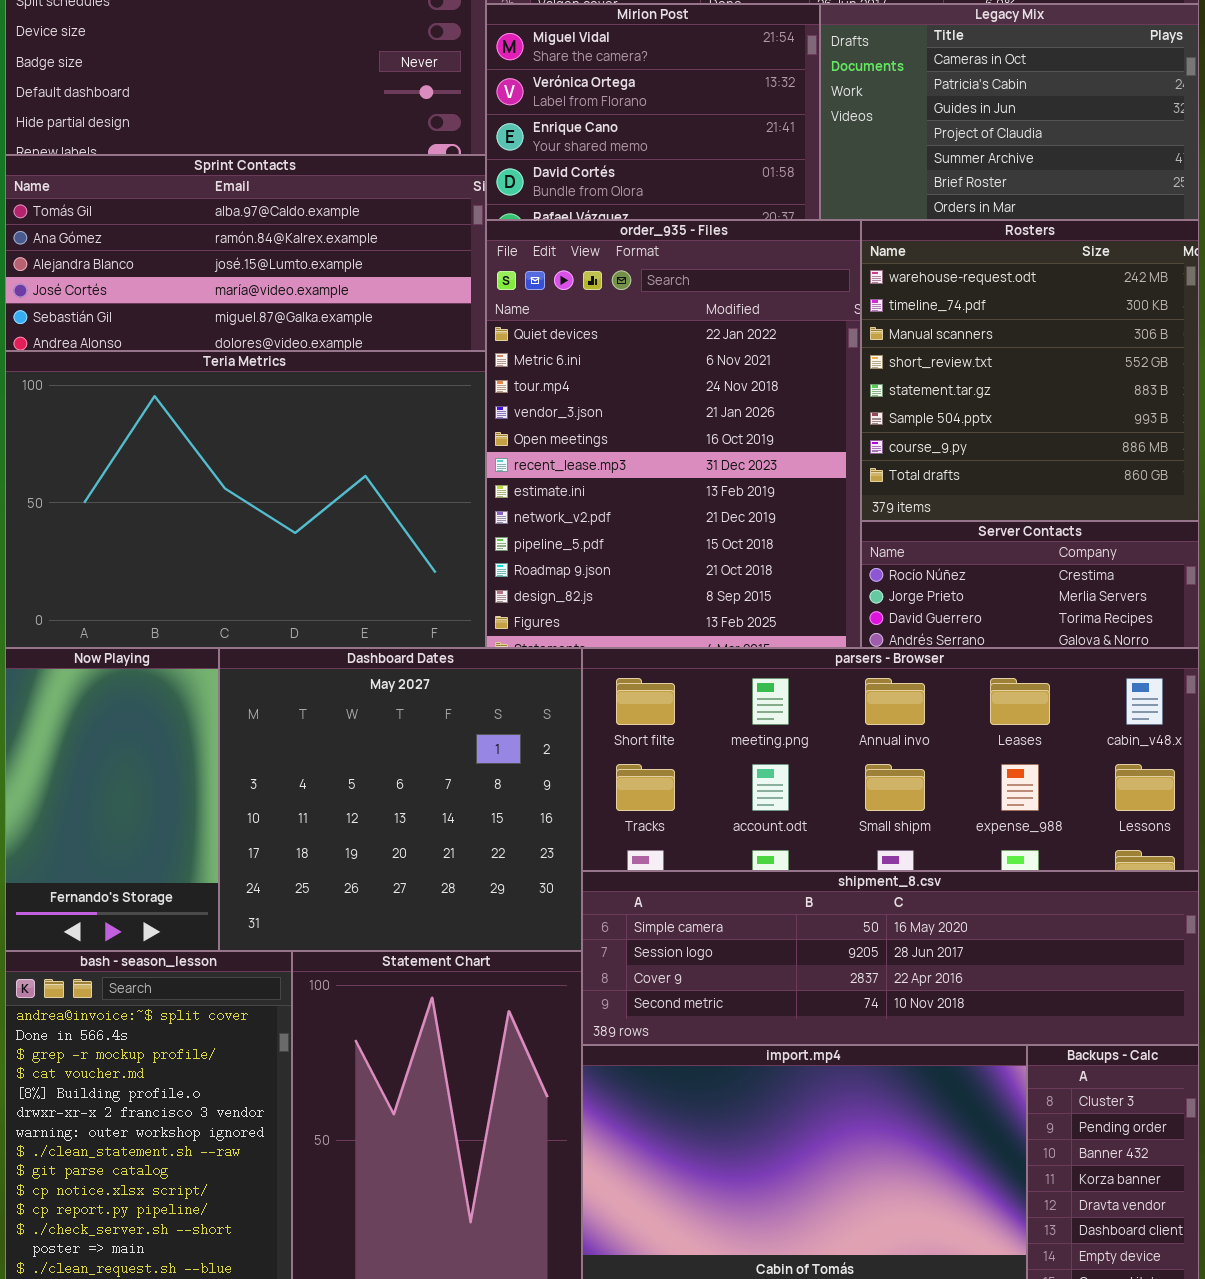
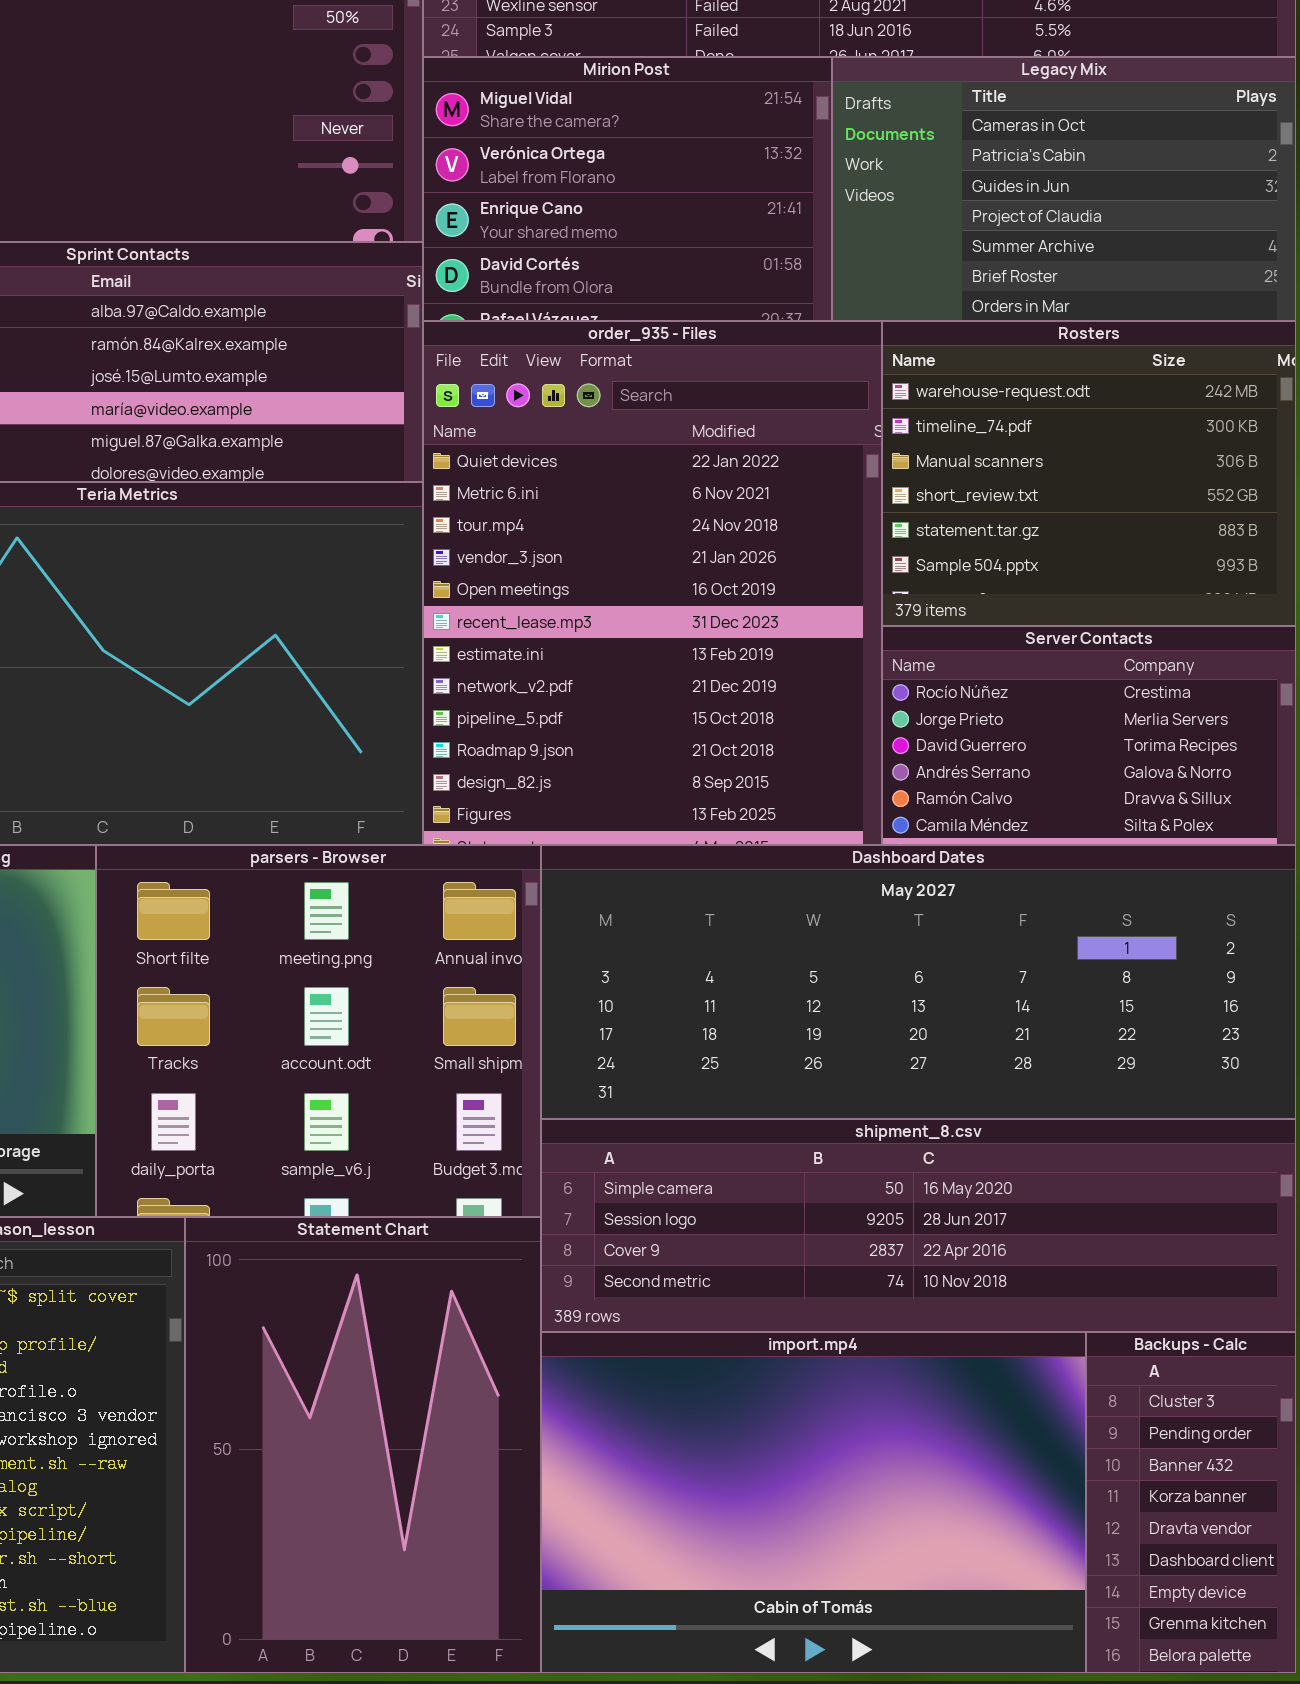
Rosters: [861,220,1199,521] -> [882,321,1296,626], resized
Server Contacts: [861,521,1199,648] -> [882,626,1296,845], resized
Dashboard Dates: [219,648,582,951] -> [541,845,1296,1119], moved, resized
parsers - Browser: [582,648,1199,871] -> [96,845,541,1217], moved, resized

